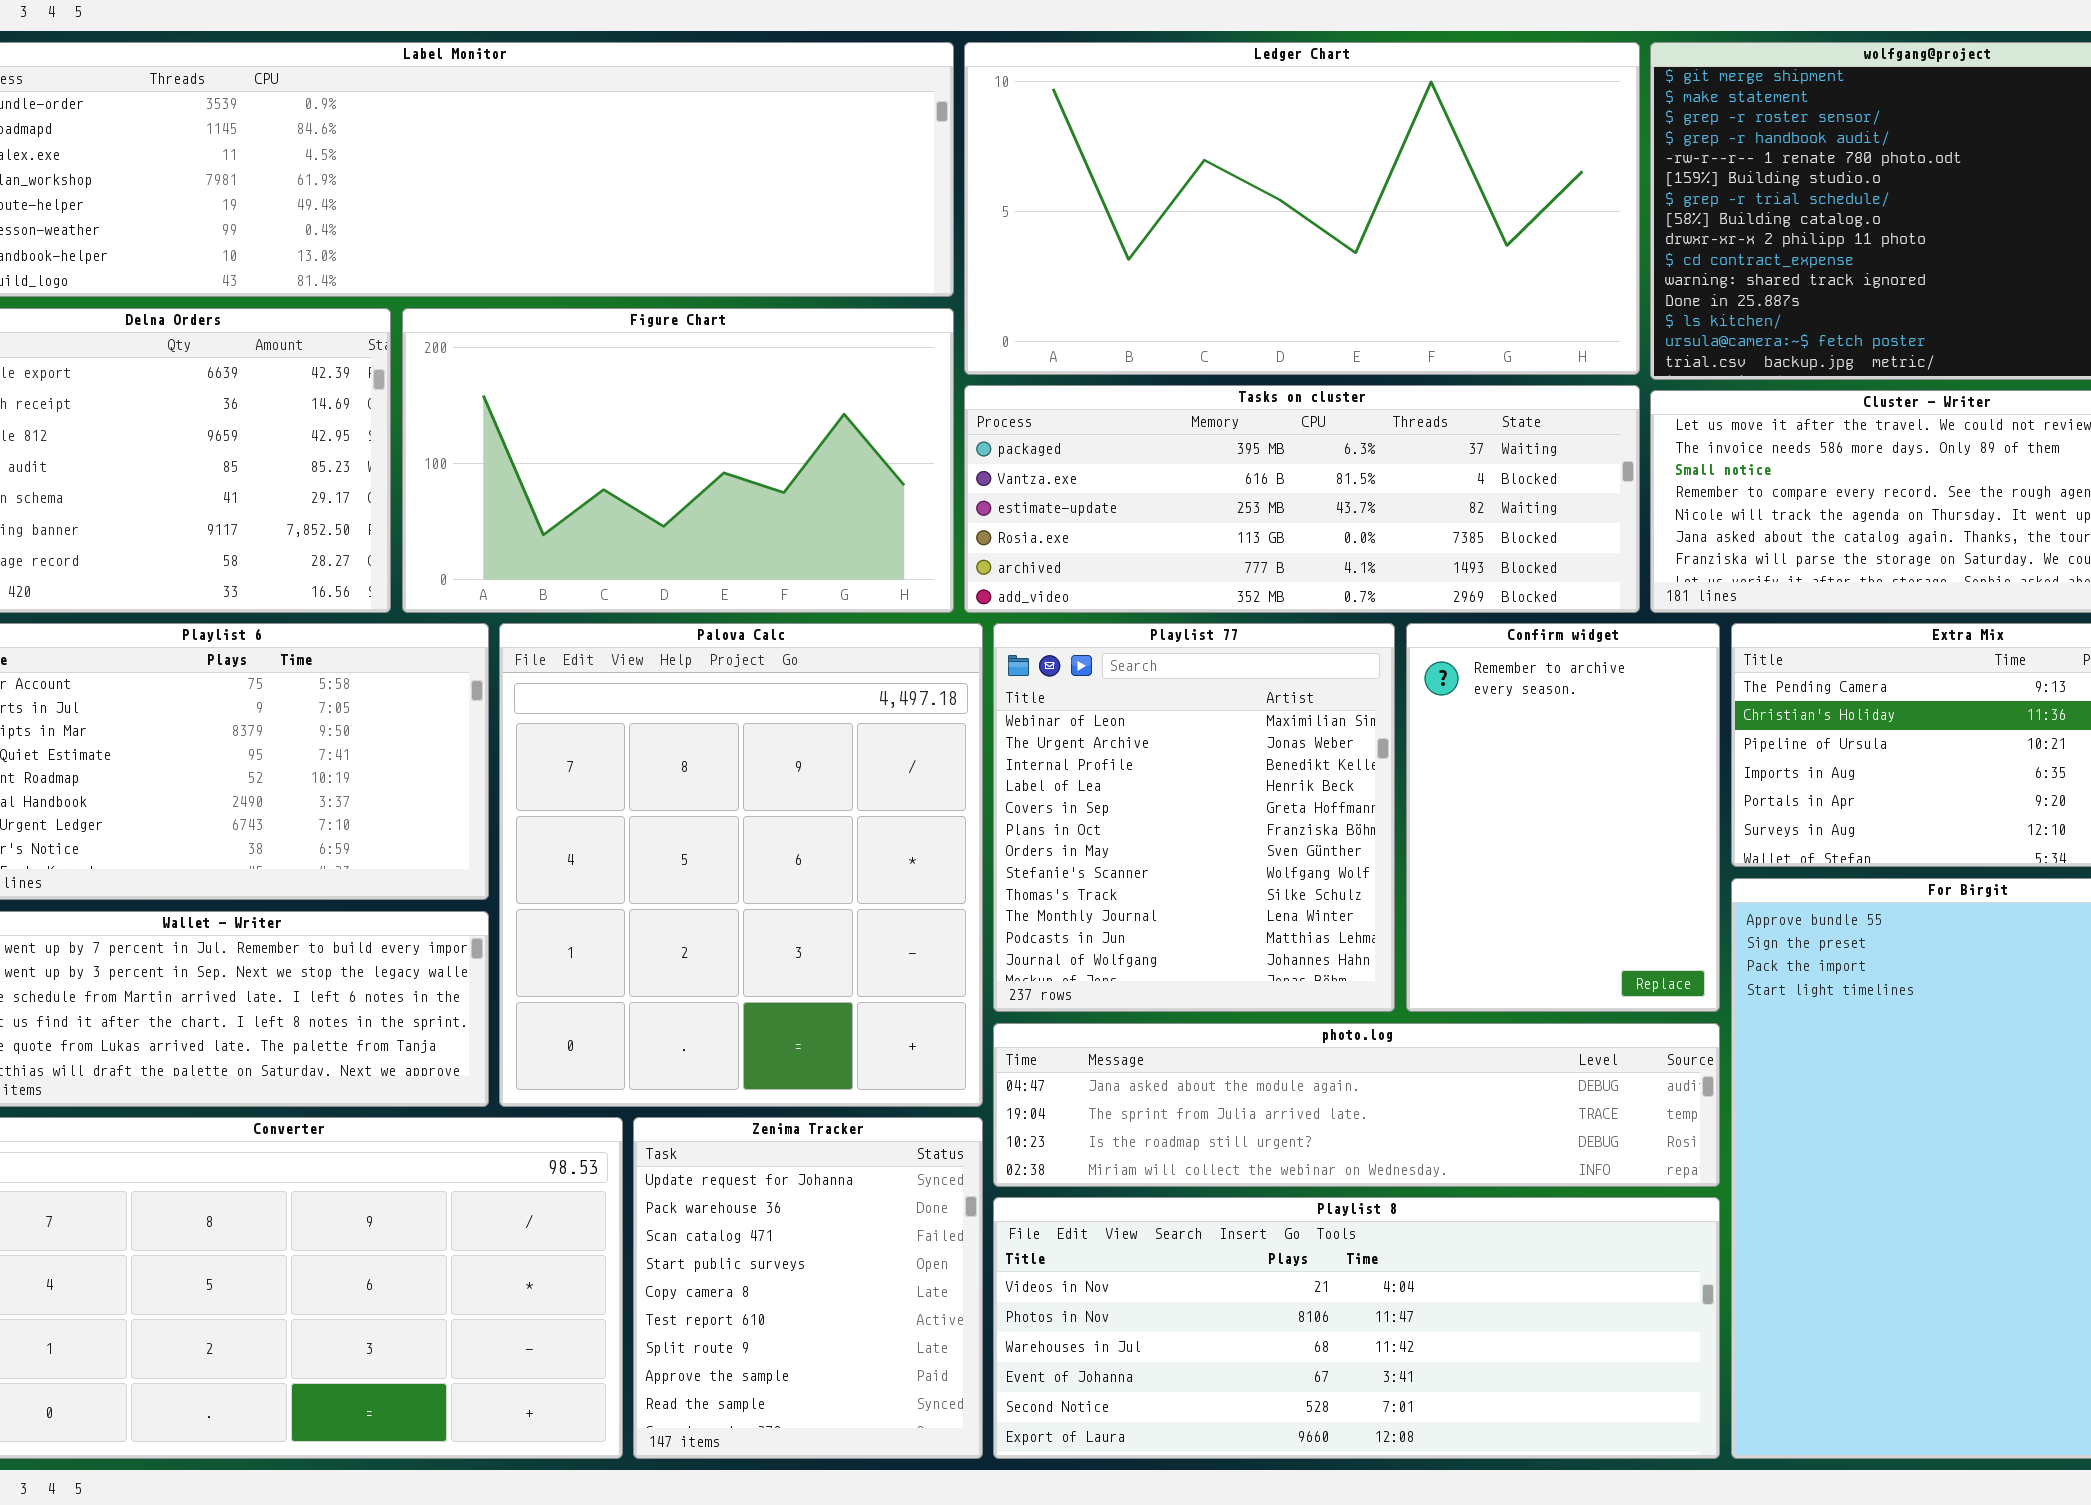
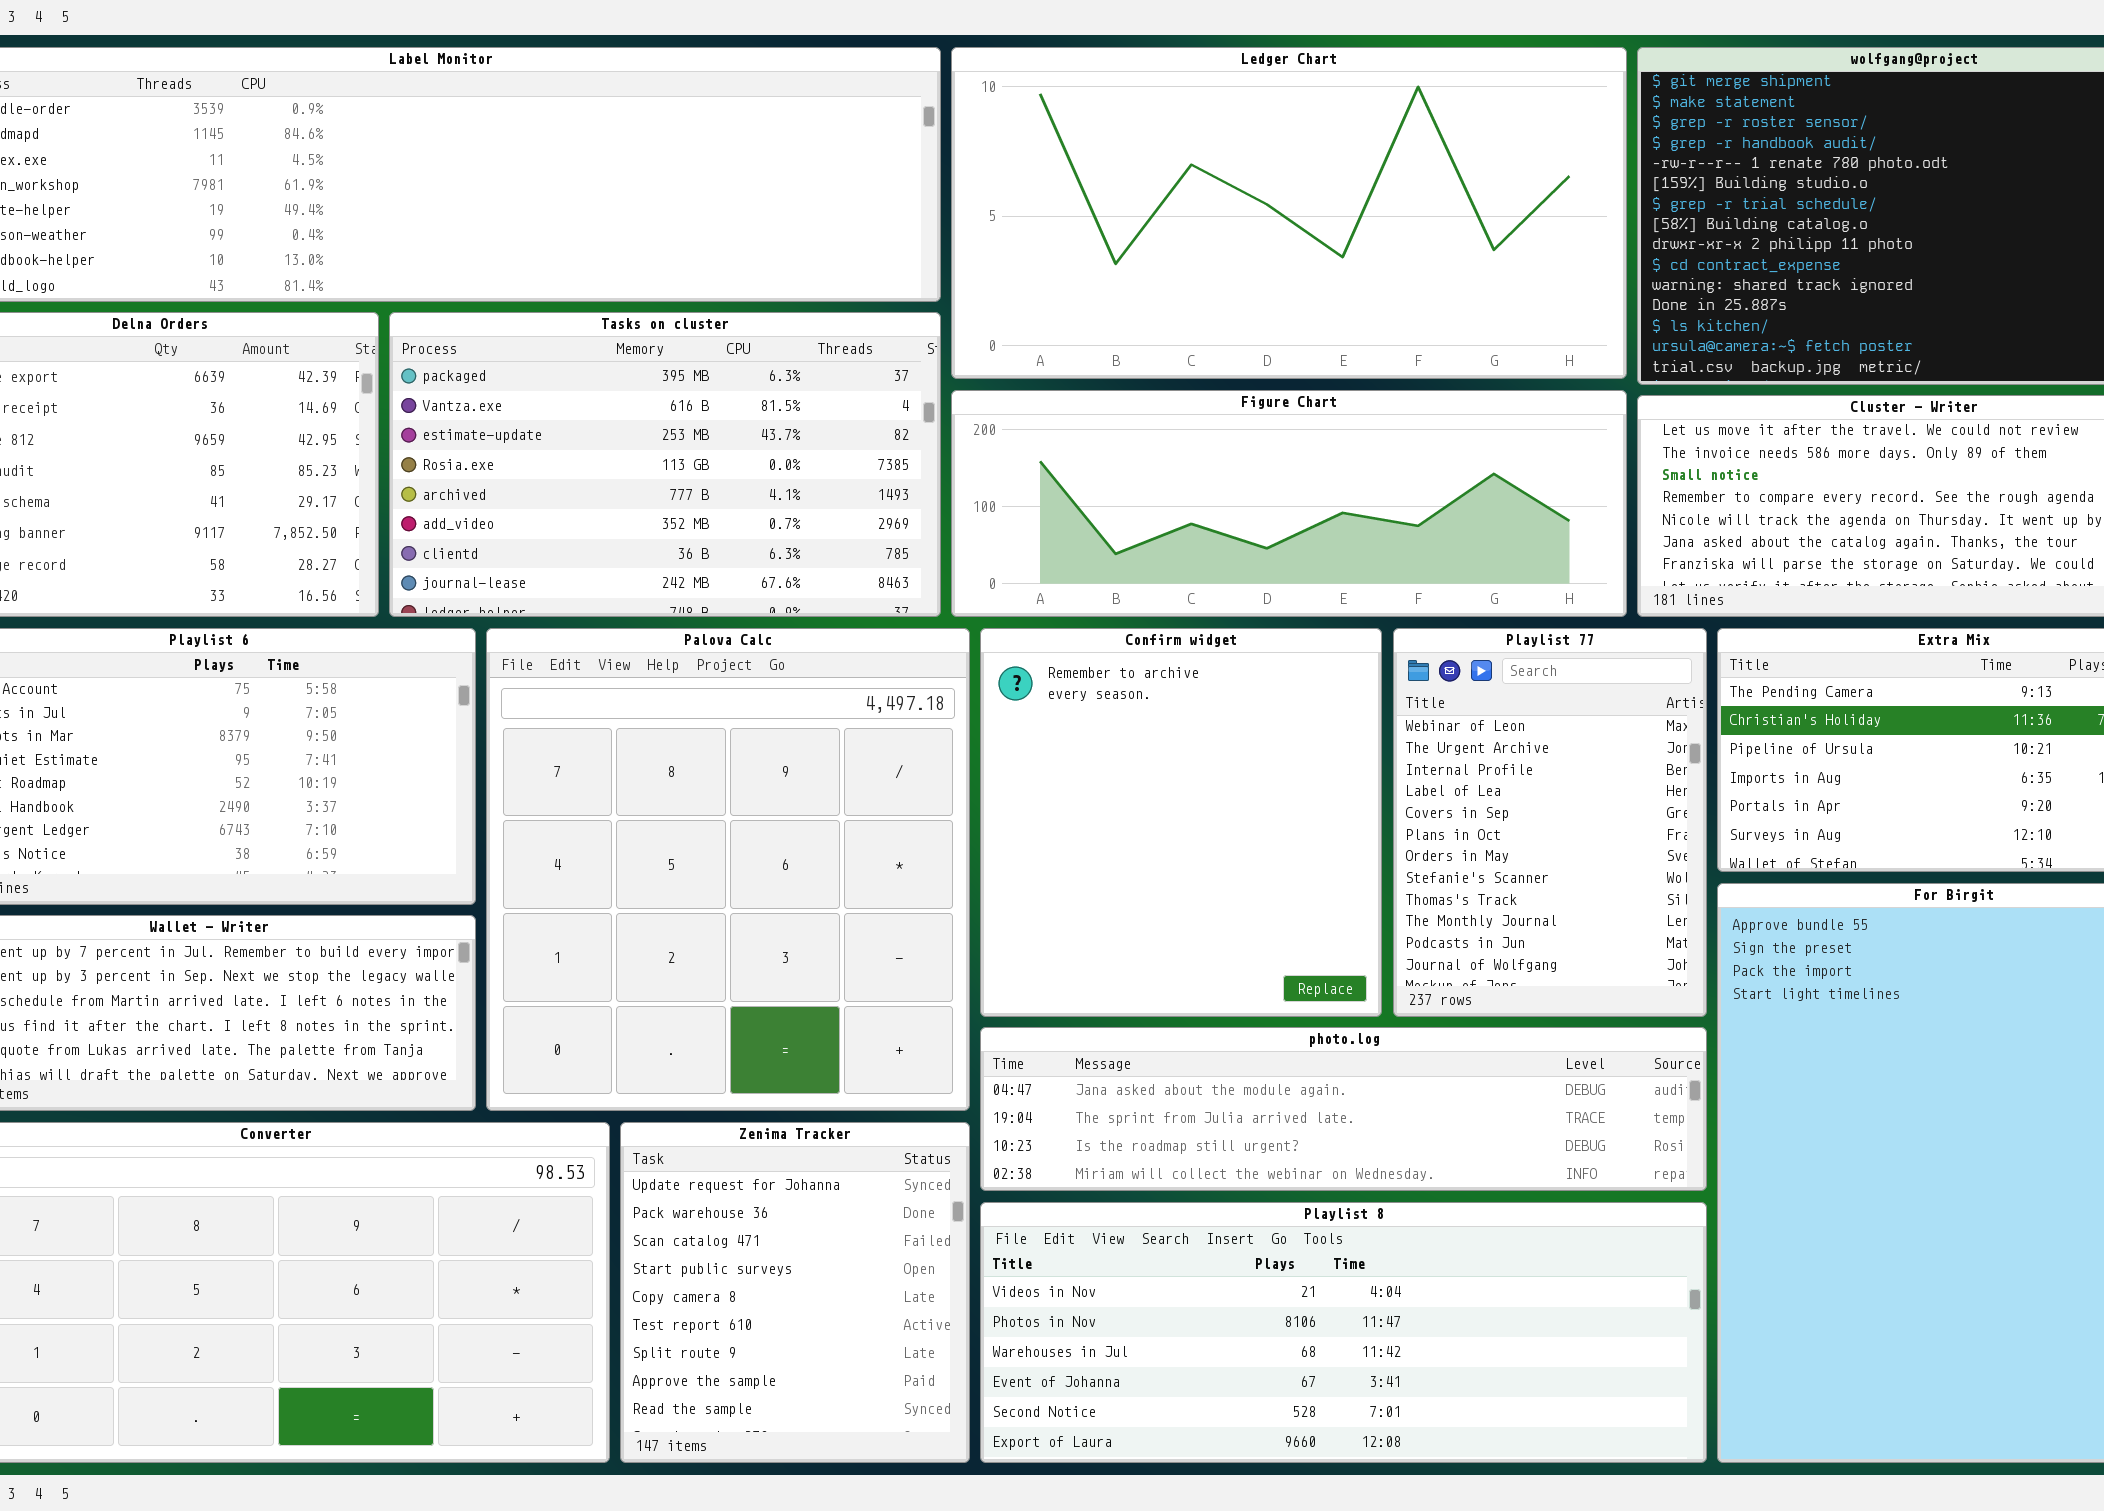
Figure Chart: [402,308,954,613] -> [951,390,1627,617], moved, resized
Tasks on cluster: [964,385,1640,613] -> [389,312,941,617], moved, resized
Playlist 77: [993,623,1395,1012] -> [1393,628,1707,1017], moved, resized
Confirm widget: [1406,623,1720,1012] -> [980,628,1382,1017], moved, resized

